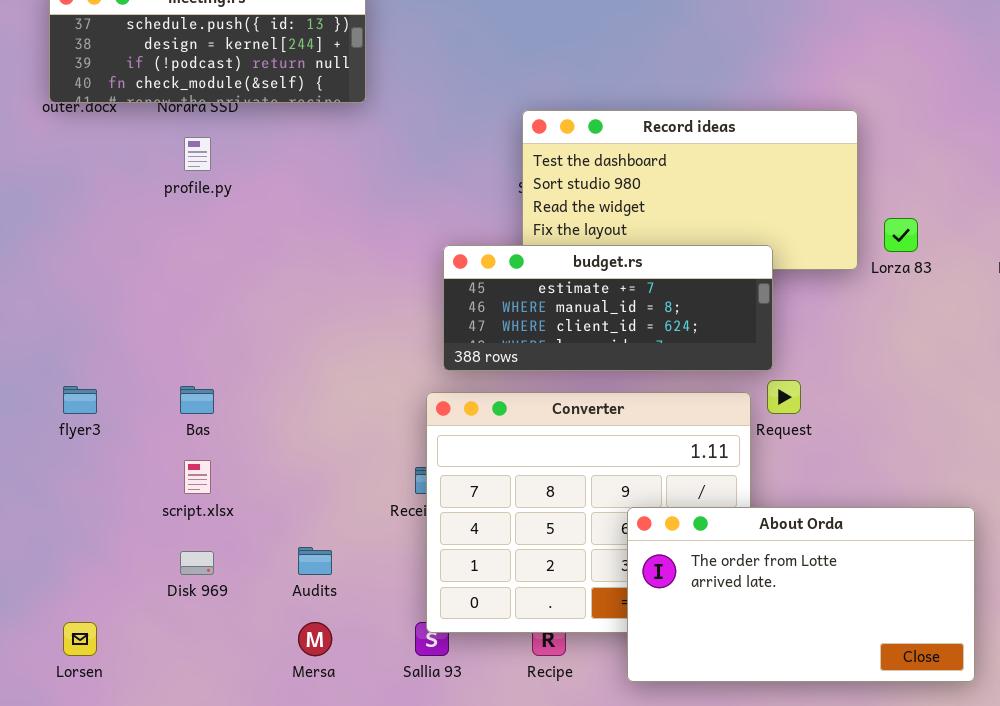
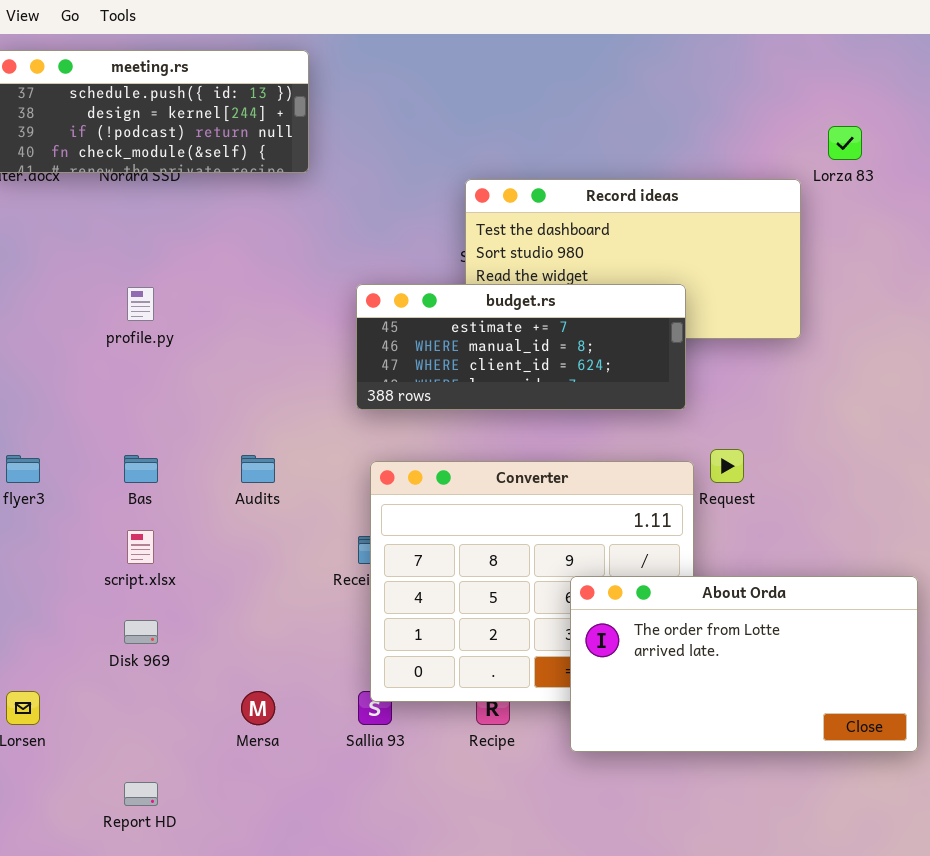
profile.py: [184,137,211,171] -> [127,287,154,321], moved
Lorza 83: [884,218,918,252] -> [828,126,862,160], moved
budget.rs: [443,245,773,371] -> [356,284,686,410], moved
Audits: [298,547,332,575] -> [241,455,275,483], moved

